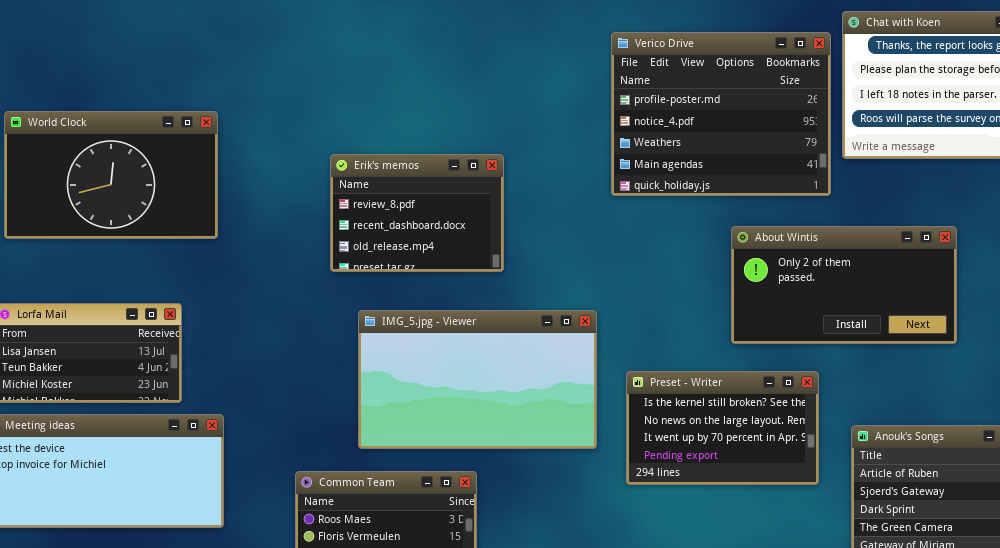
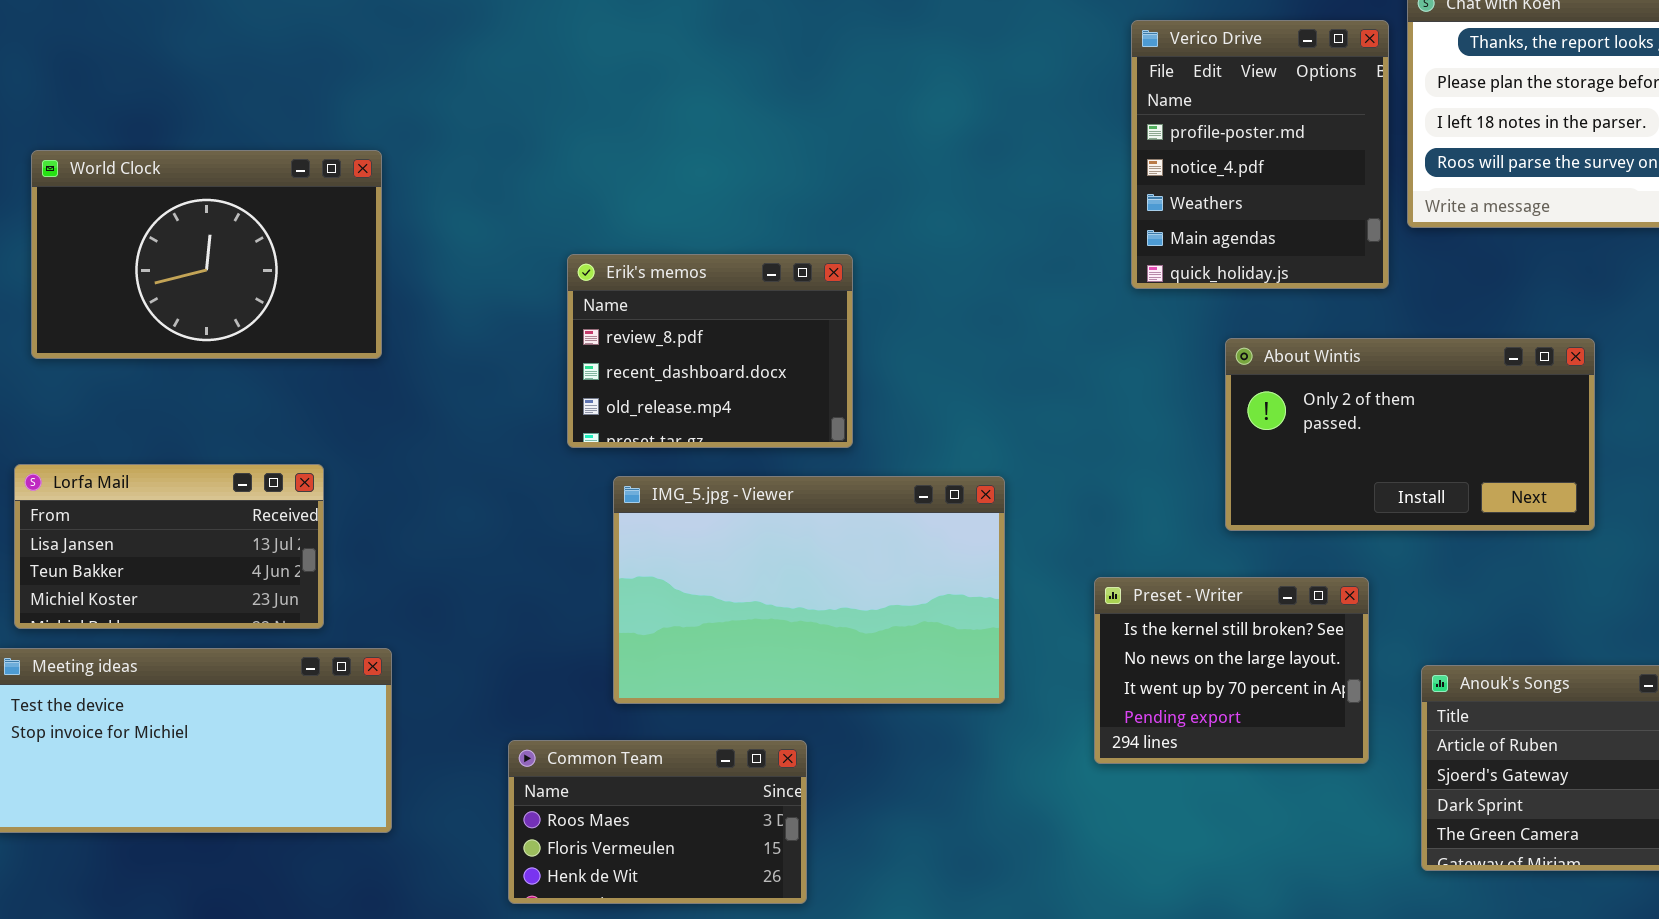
Verico Drive: [611,32,831,196] -> [1131,20,1389,289], resized
Erik's memos: [330,154,504,272] -> [567,254,853,448], moved
Preset - Writer: [626,371,819,485] -> [1094,577,1369,764], resized

